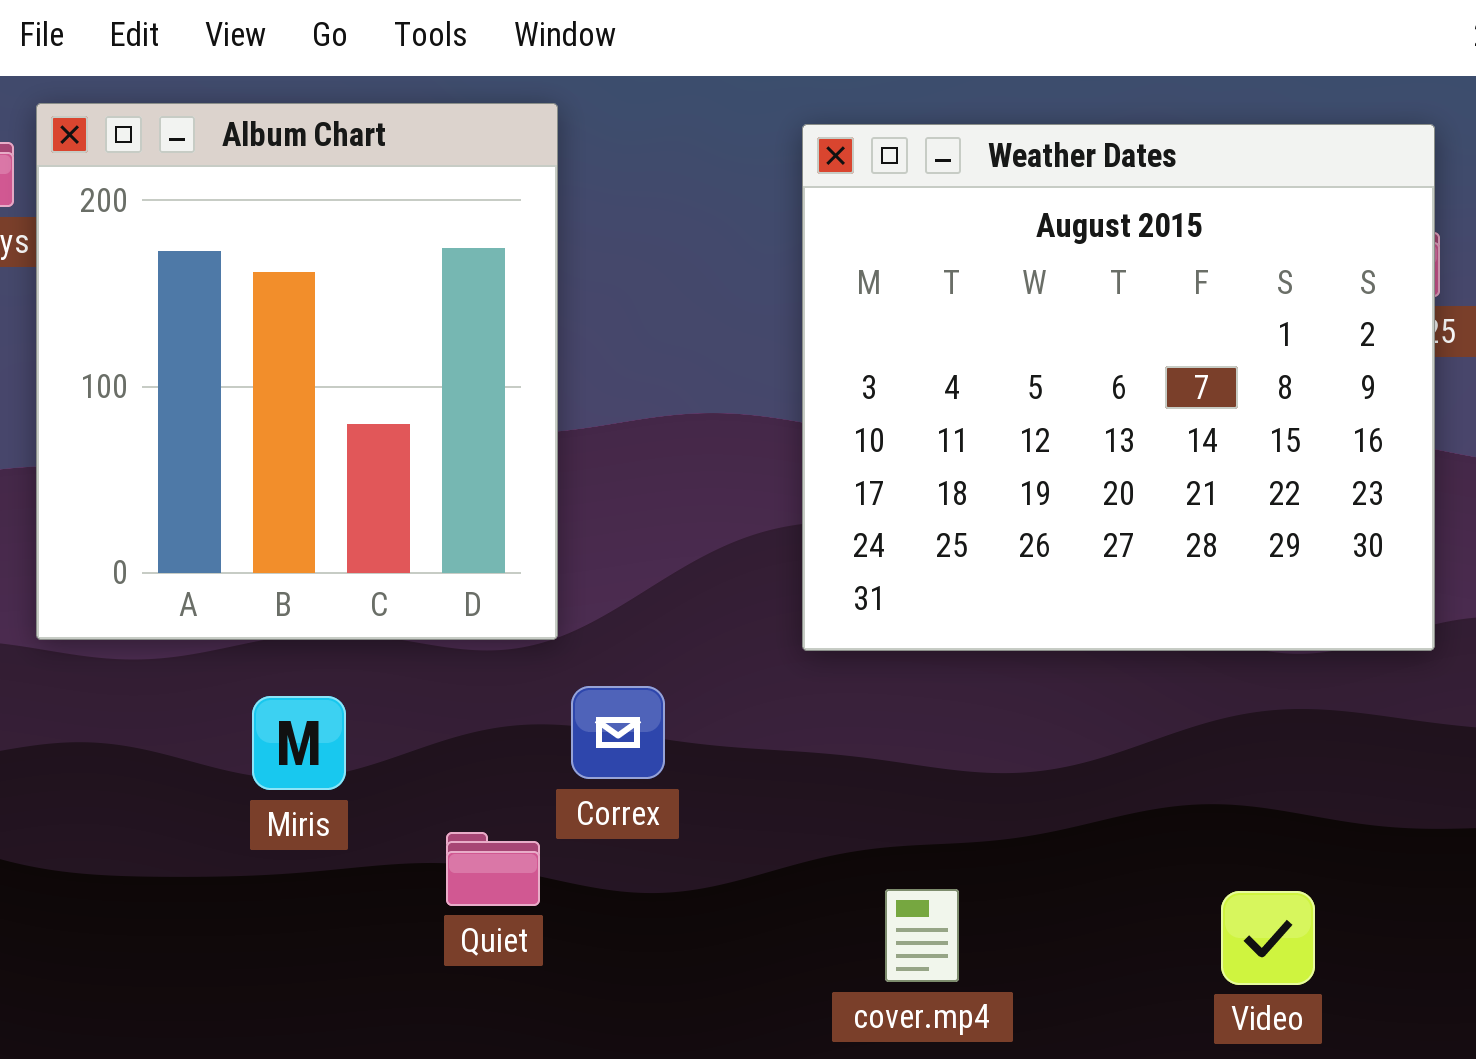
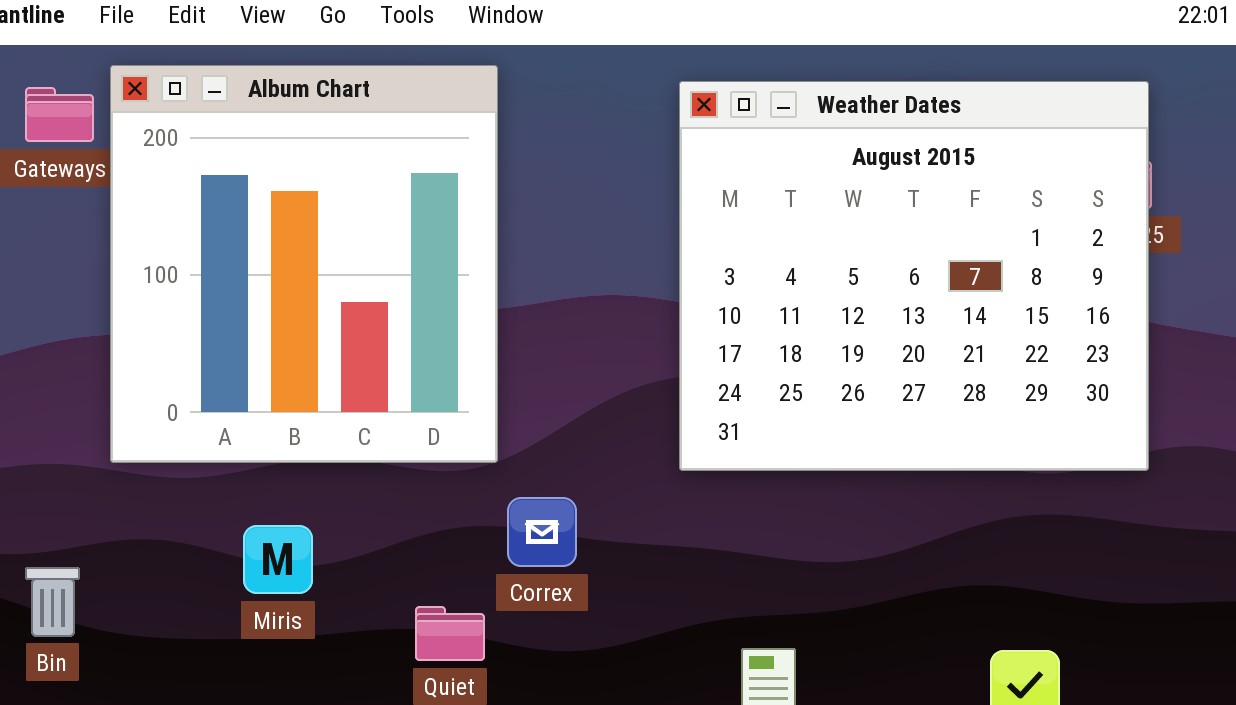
Miris: [252,696,346,790] -> [243,525,313,594], moved

